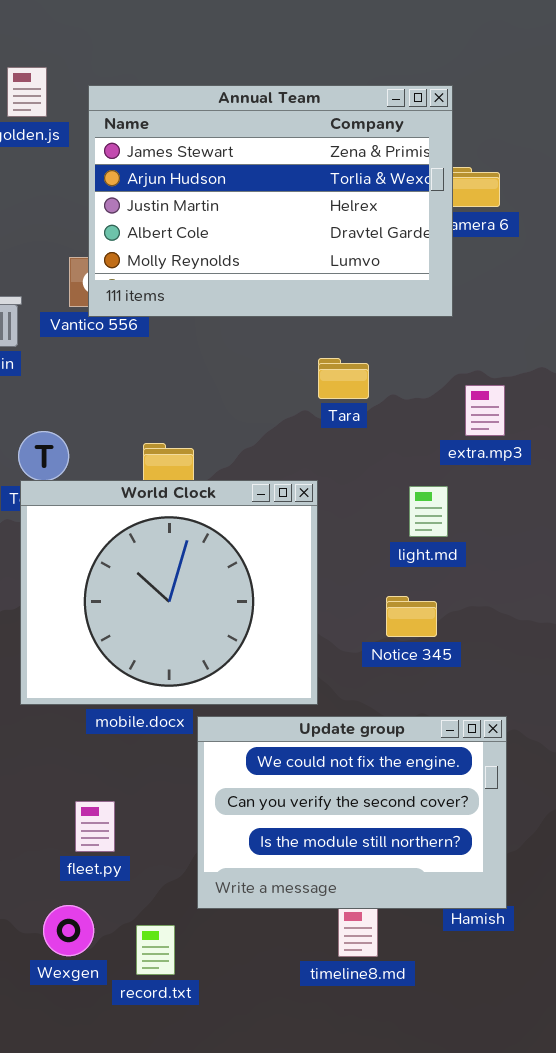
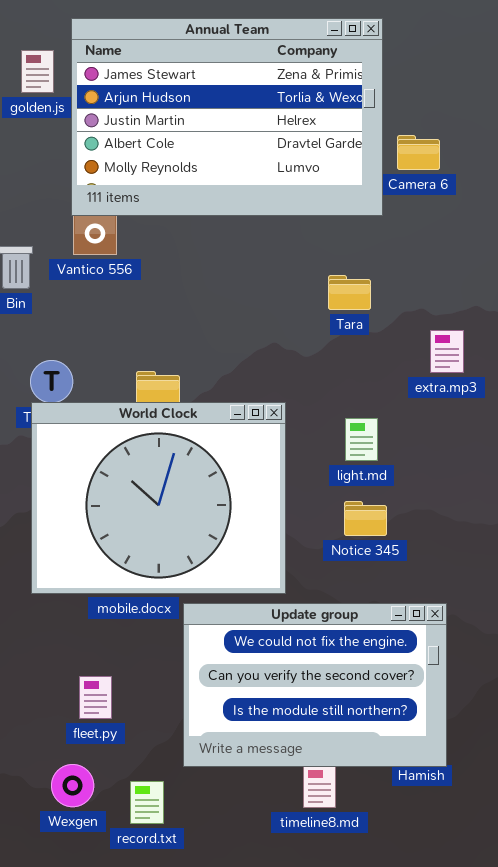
Annual Team: [88,85,453,317] -> [71,18,383,216], moved
Tara: [318,358,369,399] -> [328,275,371,310], moved
extra.mp3: [465,385,505,436] -> [430,330,464,373], moved
light.md: [409,486,448,537] -> [345,418,378,461], moved

